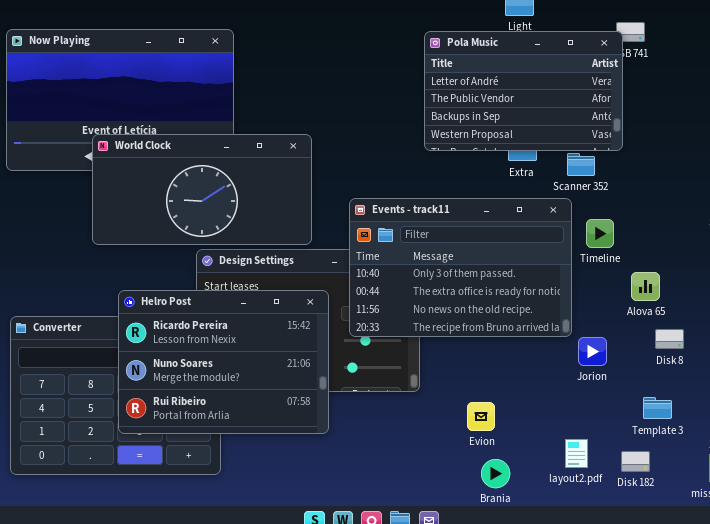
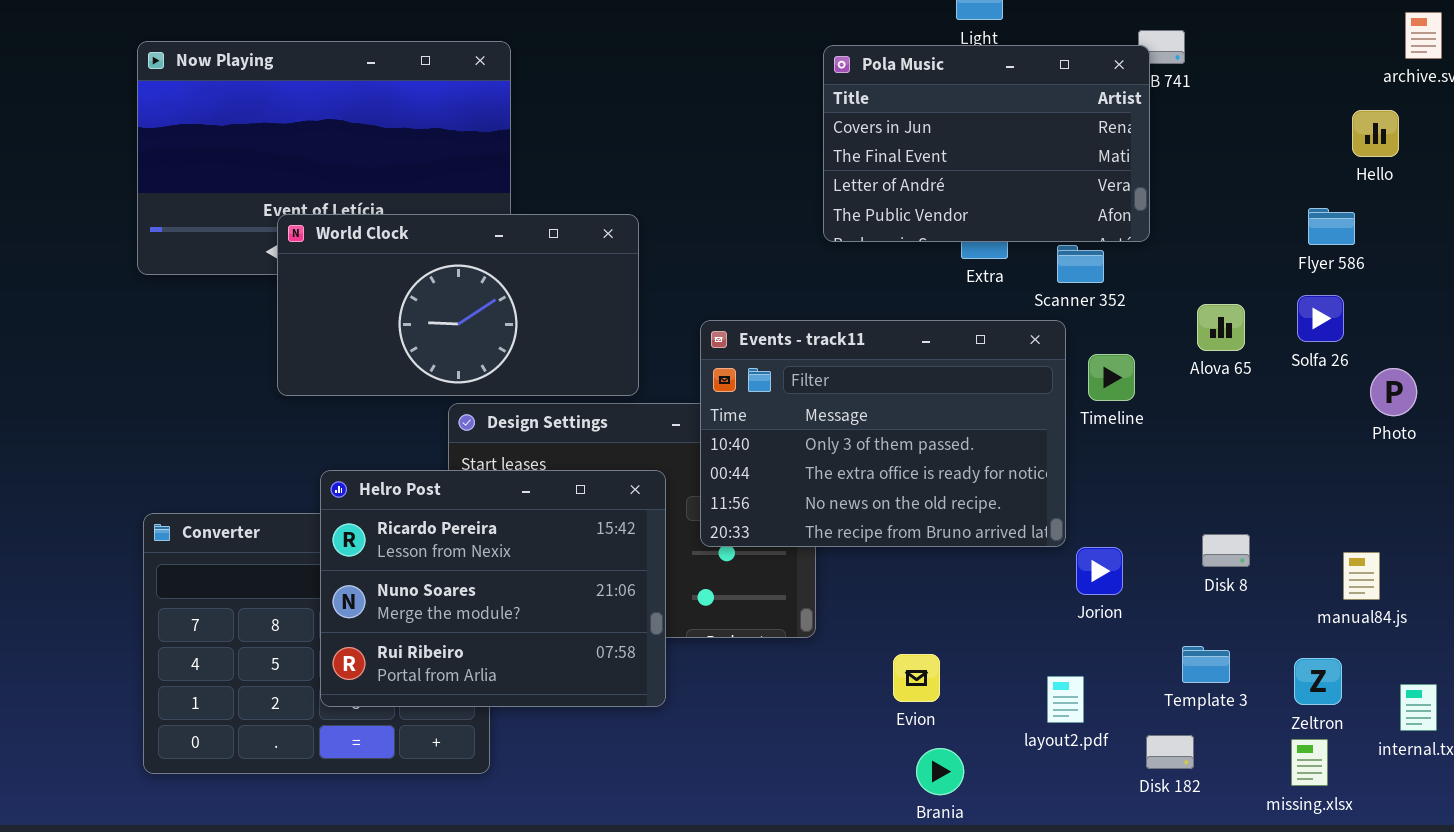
Pola Music: [424,31,623,151] -> [823,45,1150,242], scrolled up 2 rows
Alova 65: [631,272,660,301] -> [1197,304,1245,351], moved
layout2.pdf: [565,439,588,468] -> [1047,676,1084,723], moved

